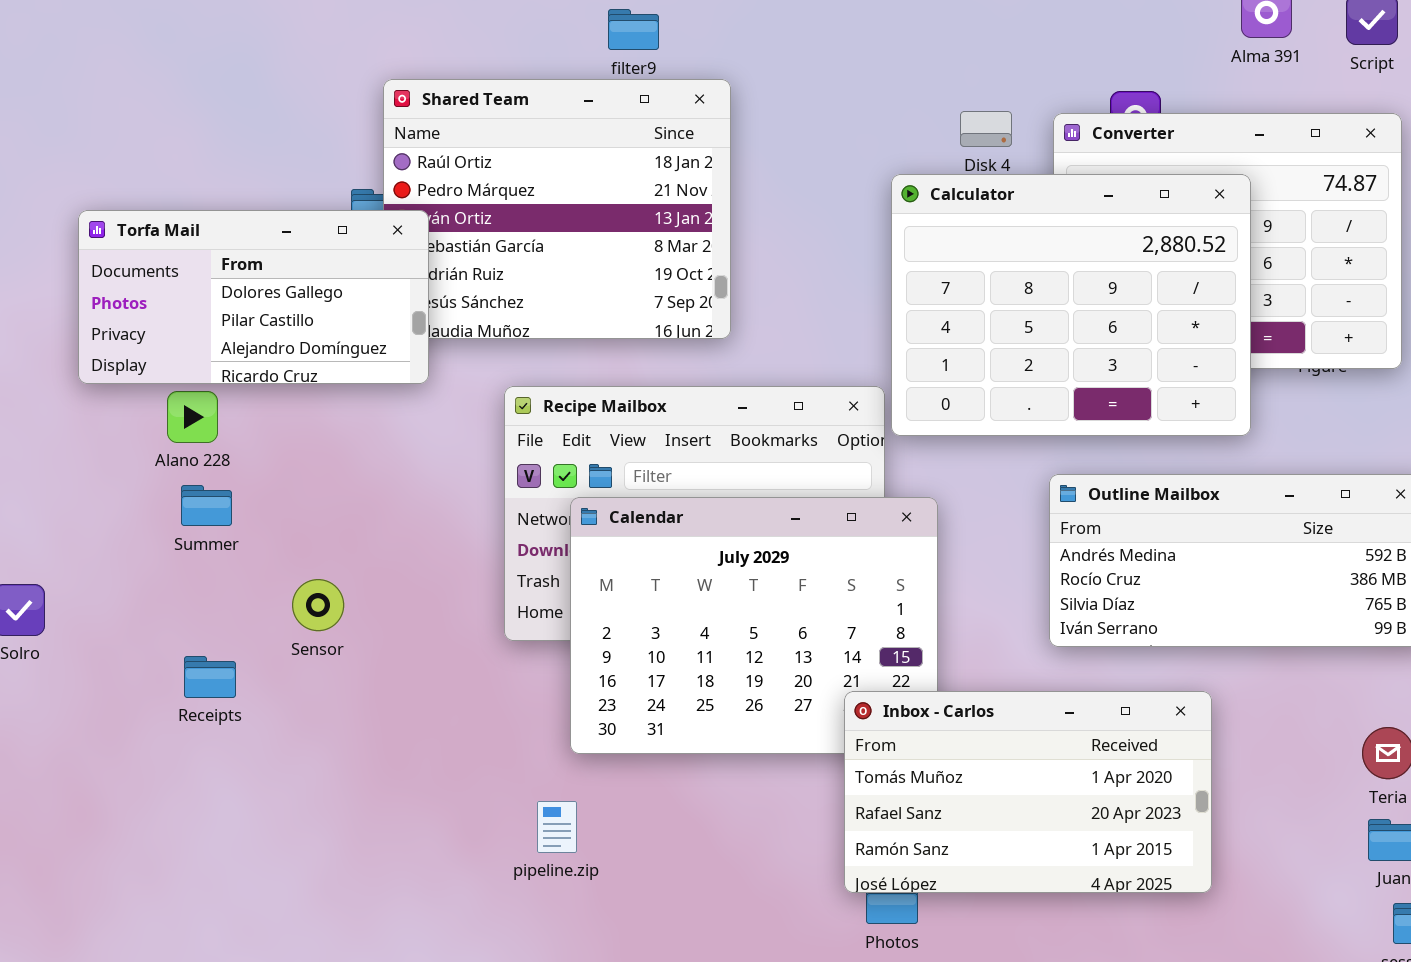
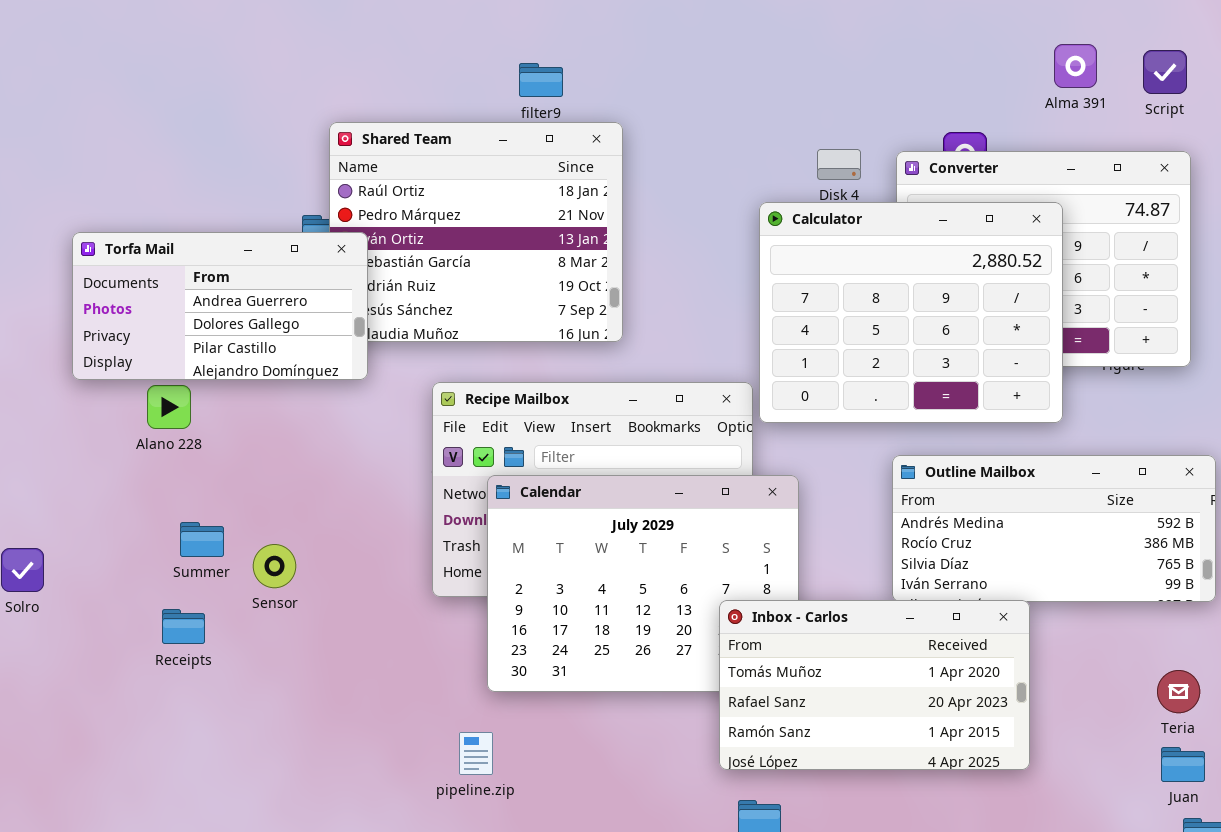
Torfa Mail: [78,210,429,384] -> [72,232,368,380], scrolled up 1 row
Summer: [181,485,232,526] -> [180,522,224,557], moved
Inbox - Carlos: [844,691,1212,893] -> [719,600,1030,770], moved

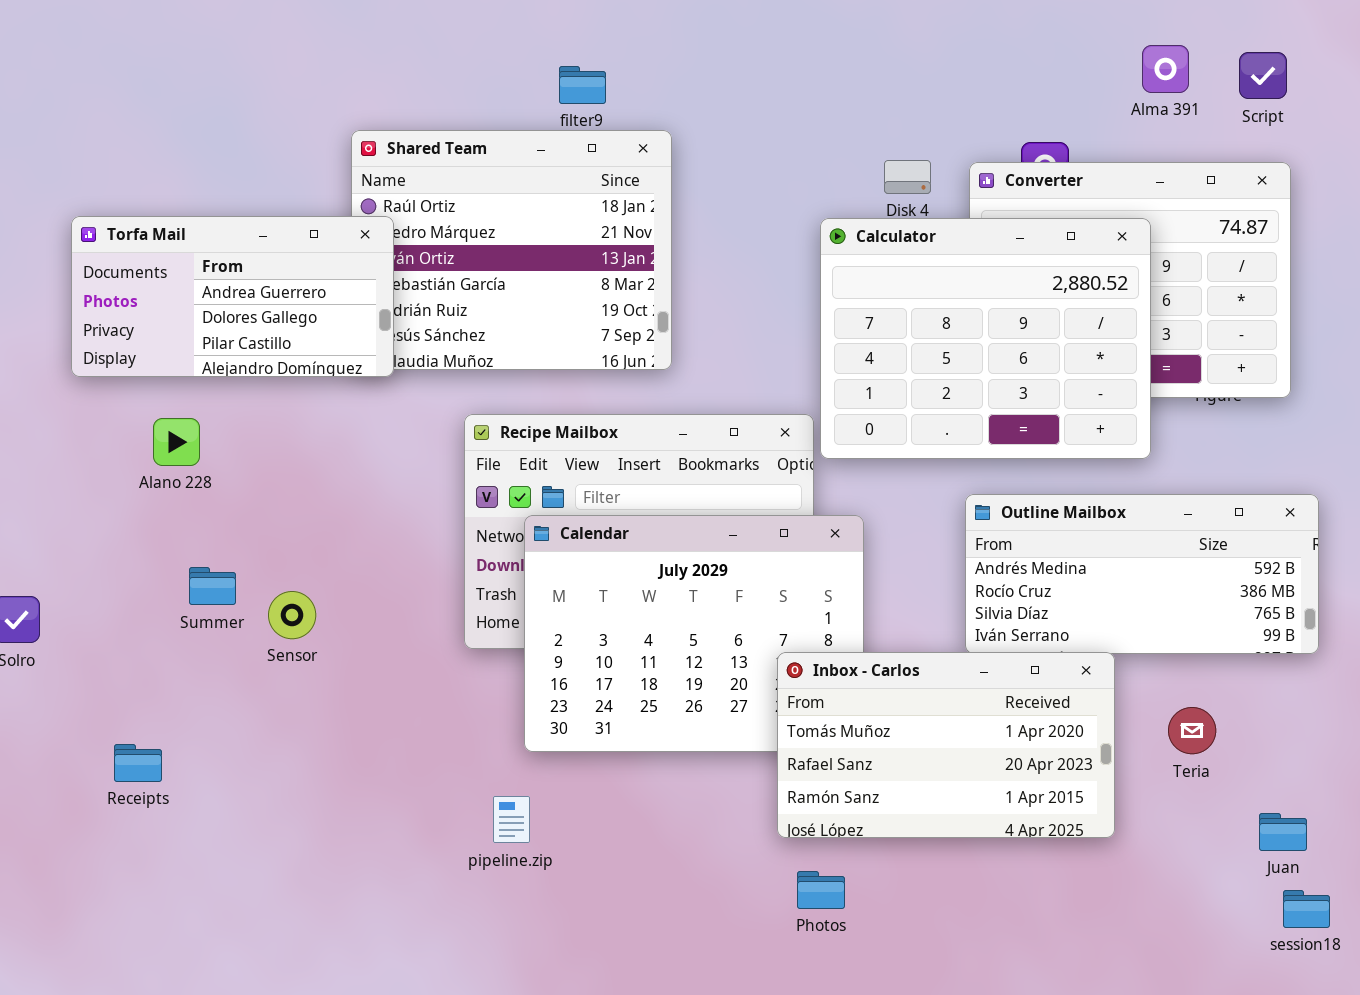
Torfa Mail: [72,232,368,380] -> [71,216,394,377], moved
Receipts: [162,609,205,644] -> [114,744,162,782], moved
Teria: [1157,670,1200,713] -> [1168,707,1216,754], moved

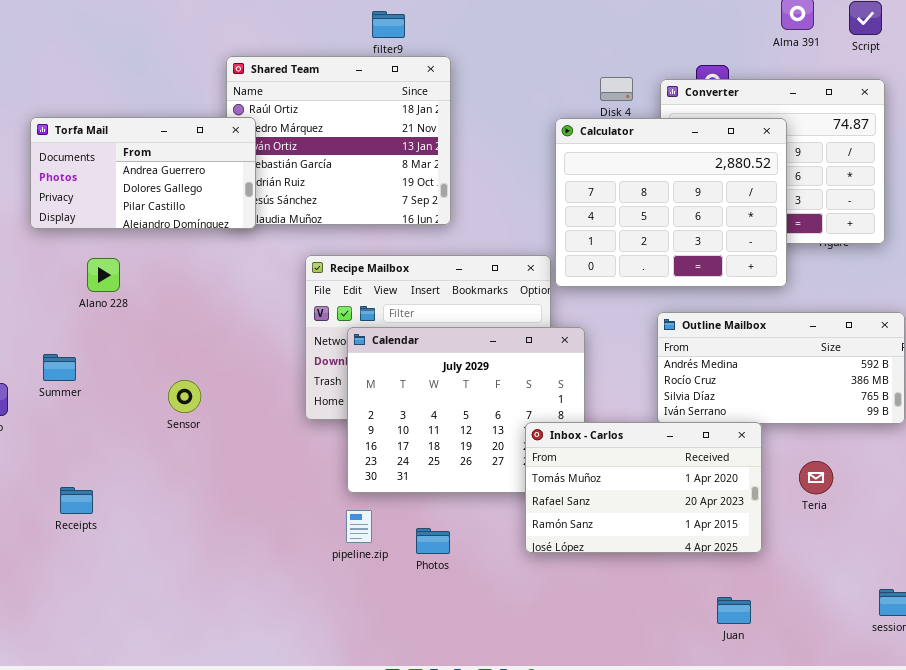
Summer: [189,567,236,605] -> [43,354,76,381], moved
pipeline.zip: [493,796,530,843] -> [346,510,372,543], moved
Juan: [1259,813,1307,851] -> [717,597,751,624], moved
Photos: [797,871,845,909] -> [416,528,450,554], moved

